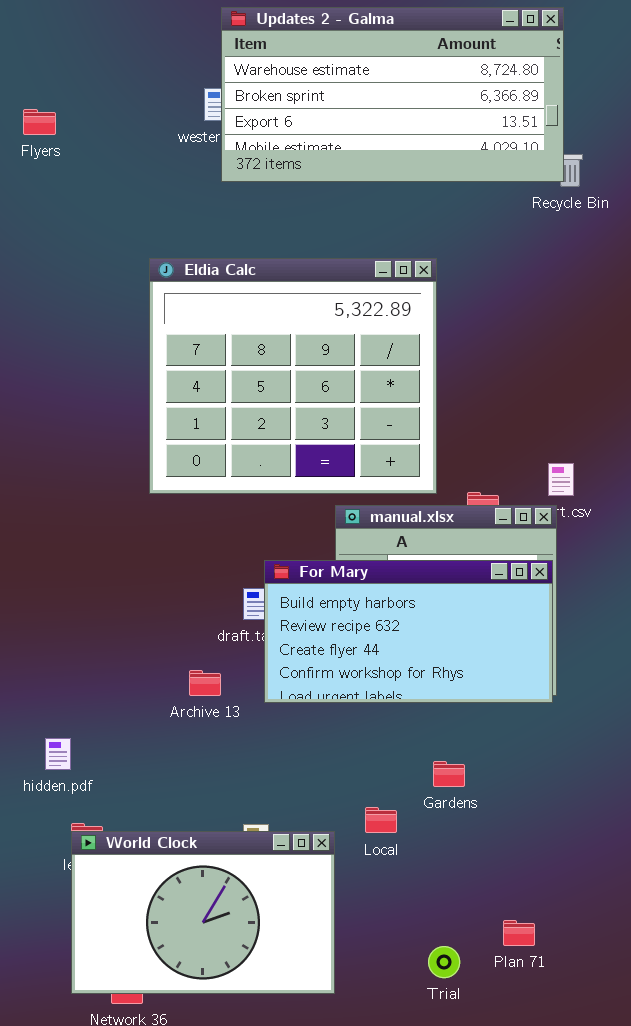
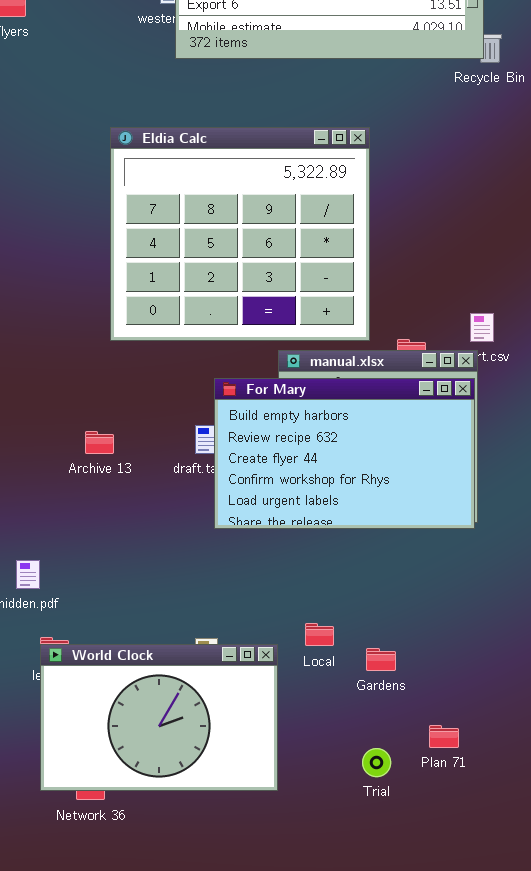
For Mary: [264,560,553,703] -> [214,378,475,529], resized
Archive 13: [189,670,221,696] -> [85,431,114,454], moved
Gardens: [433,761,465,787] -> [366,648,396,671], moved

